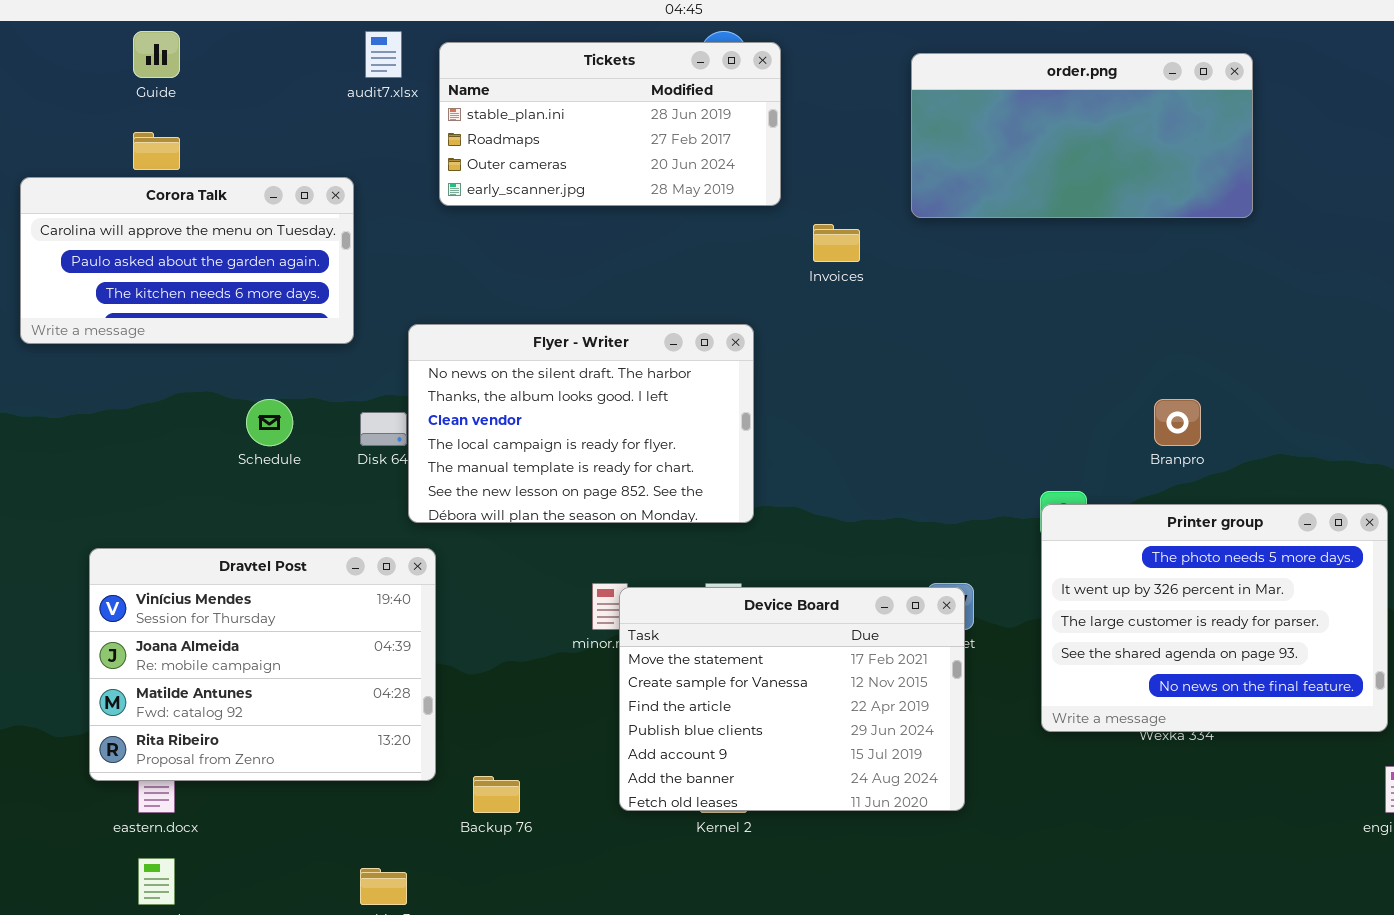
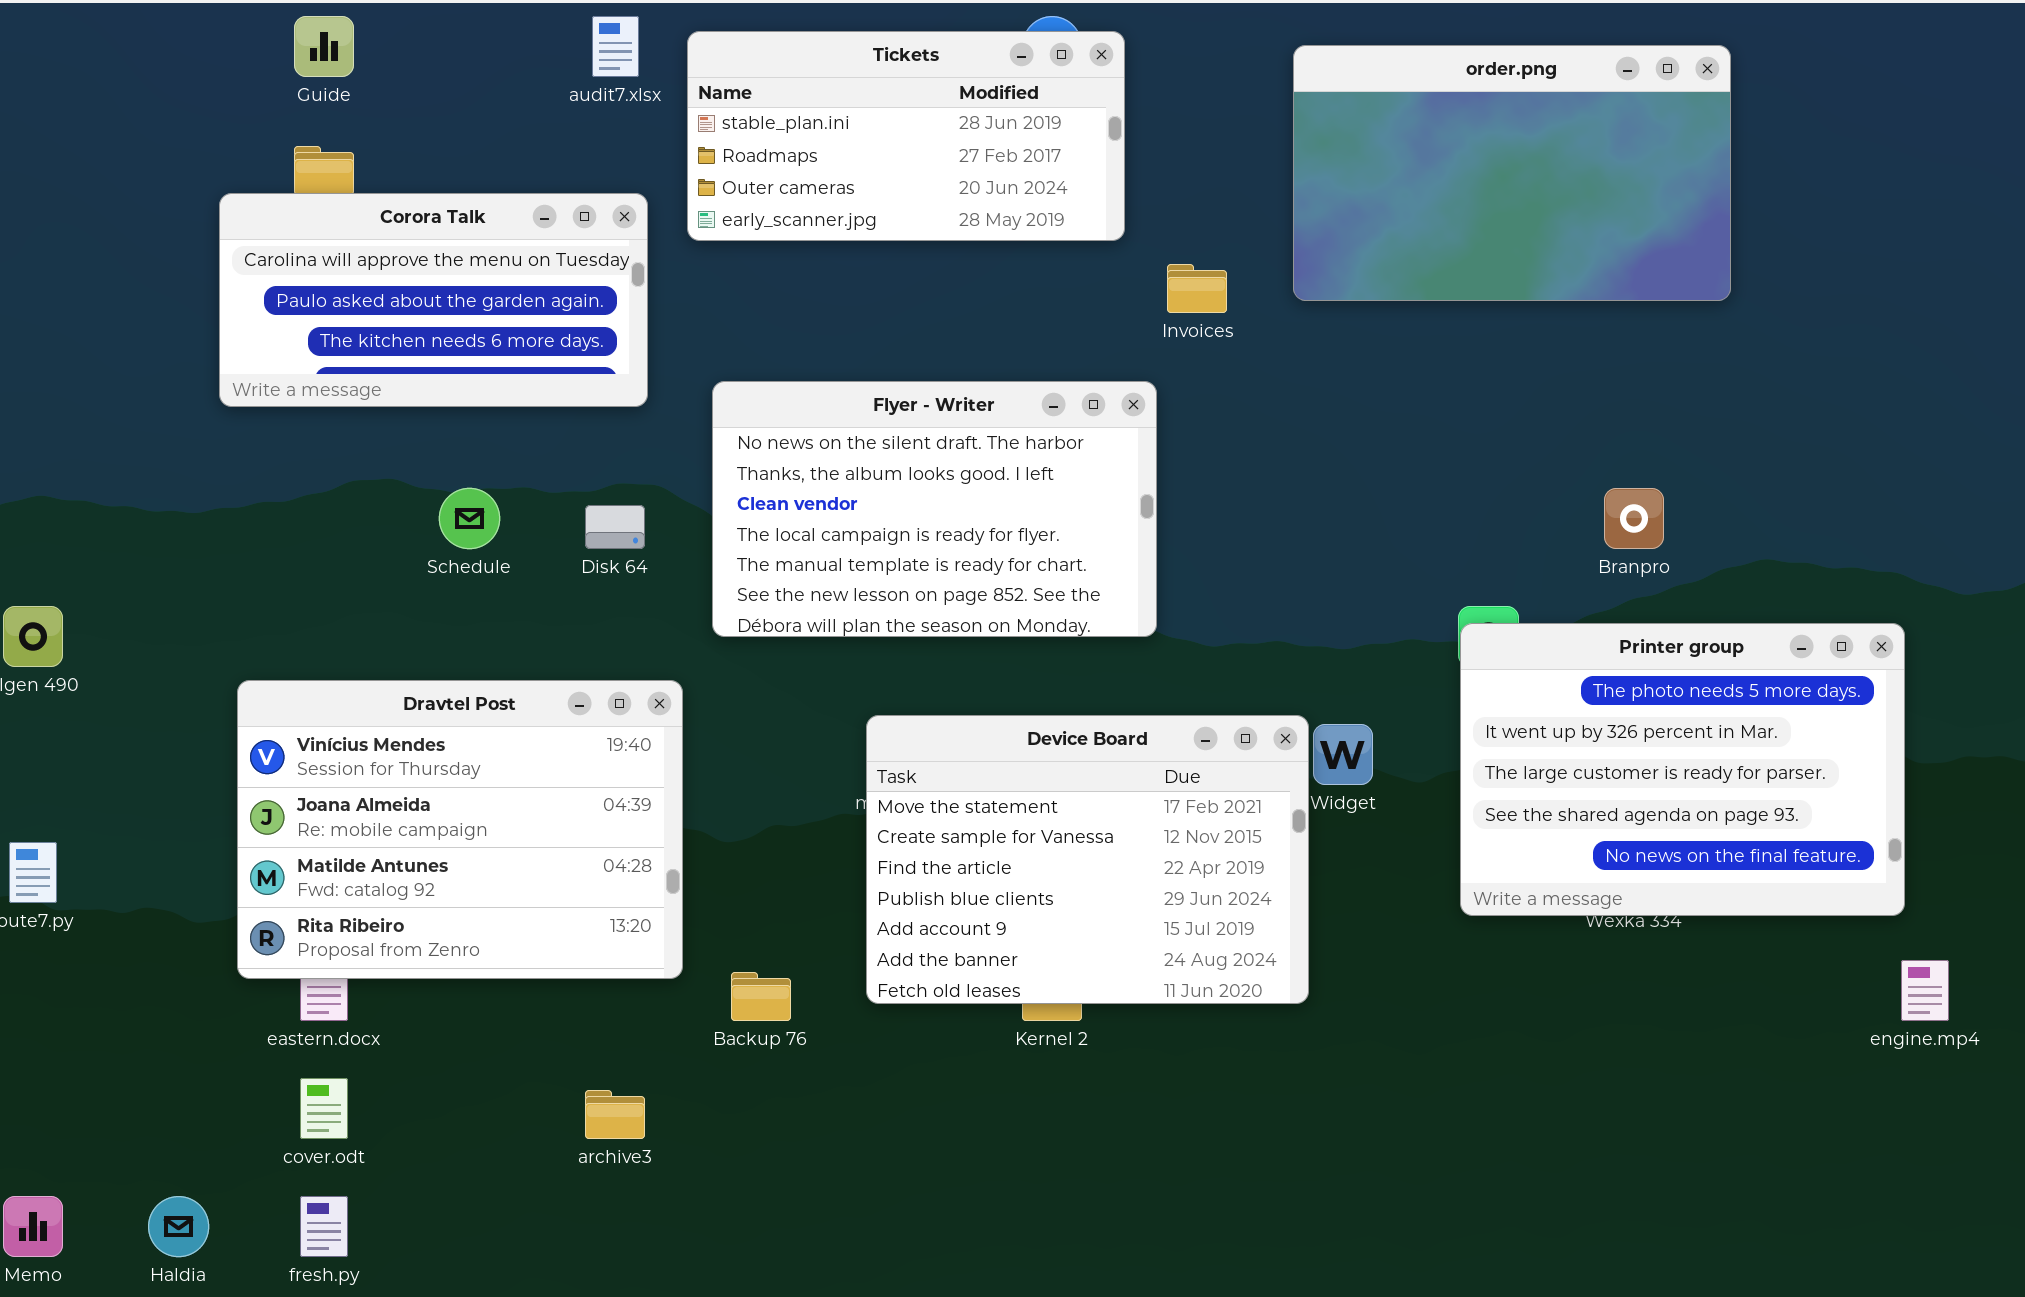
order.png: [911,53,1253,218] -> [1293,45,1731,301], resized
Corora Talk: [20,177,354,344] -> [219,193,648,407], moved
Flyer - Writer: [408,324,754,523] -> [712,381,1157,637], moved
Device Board: [619,587,965,811] -> [866,715,1309,1004], moved

